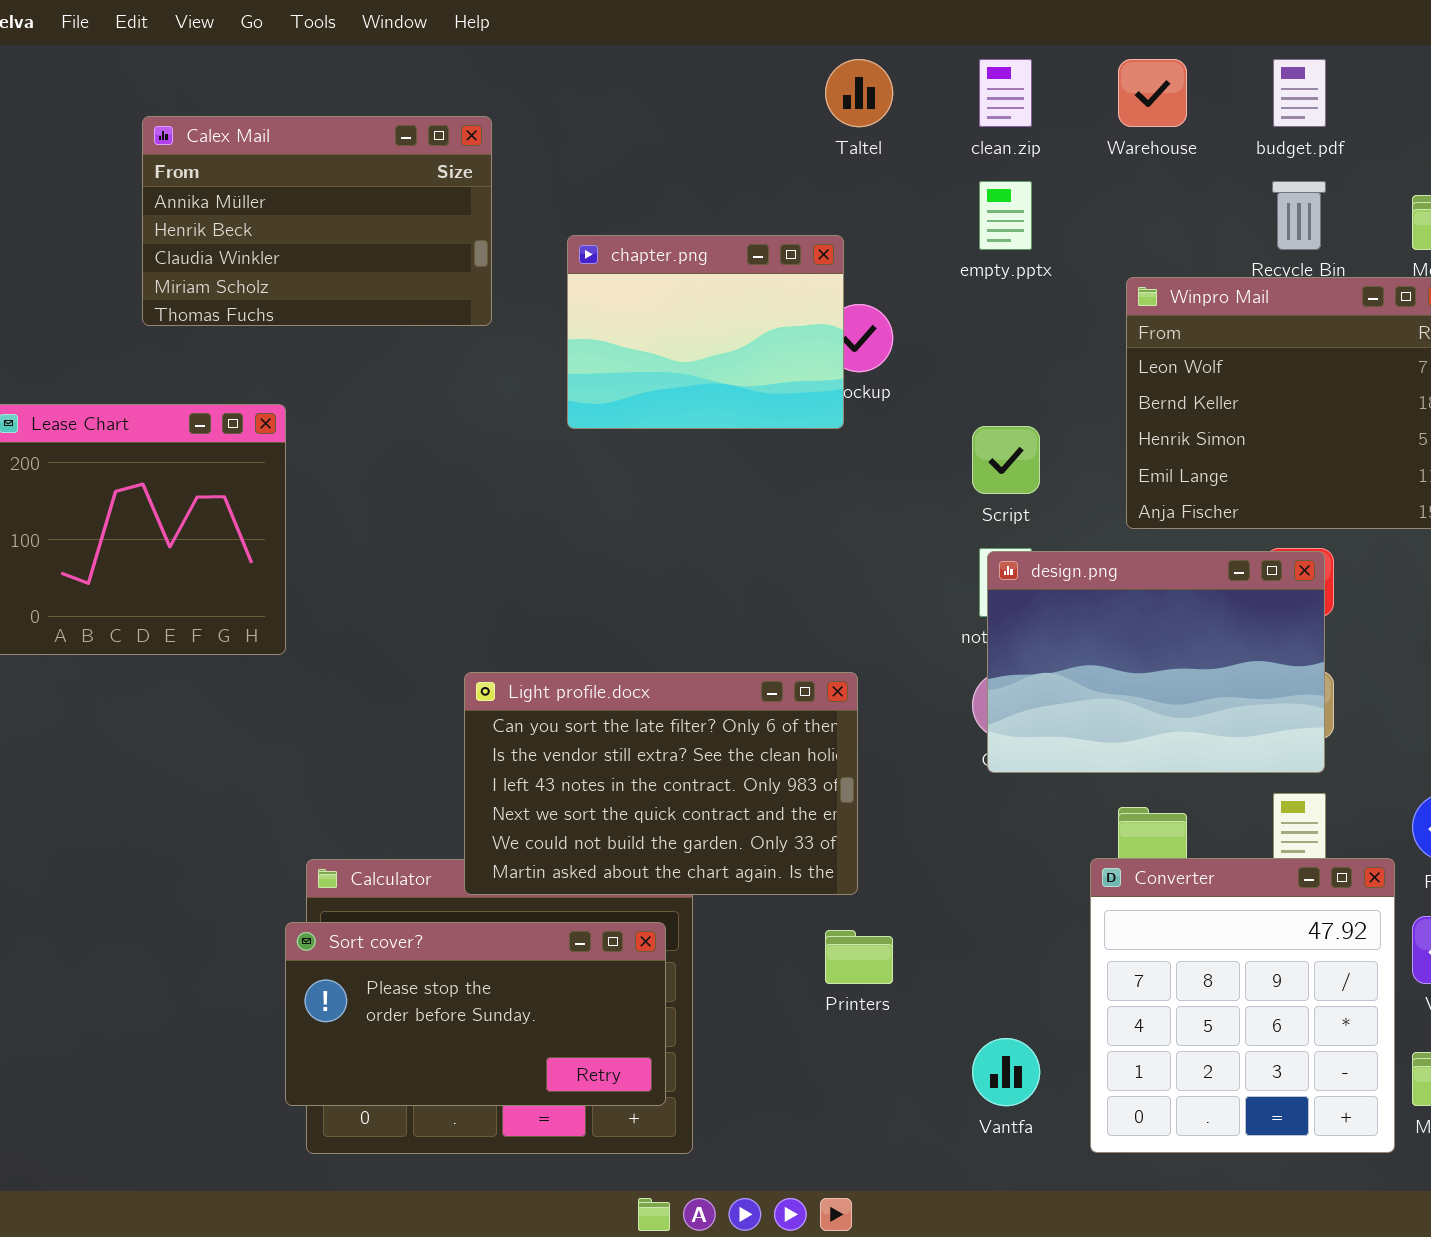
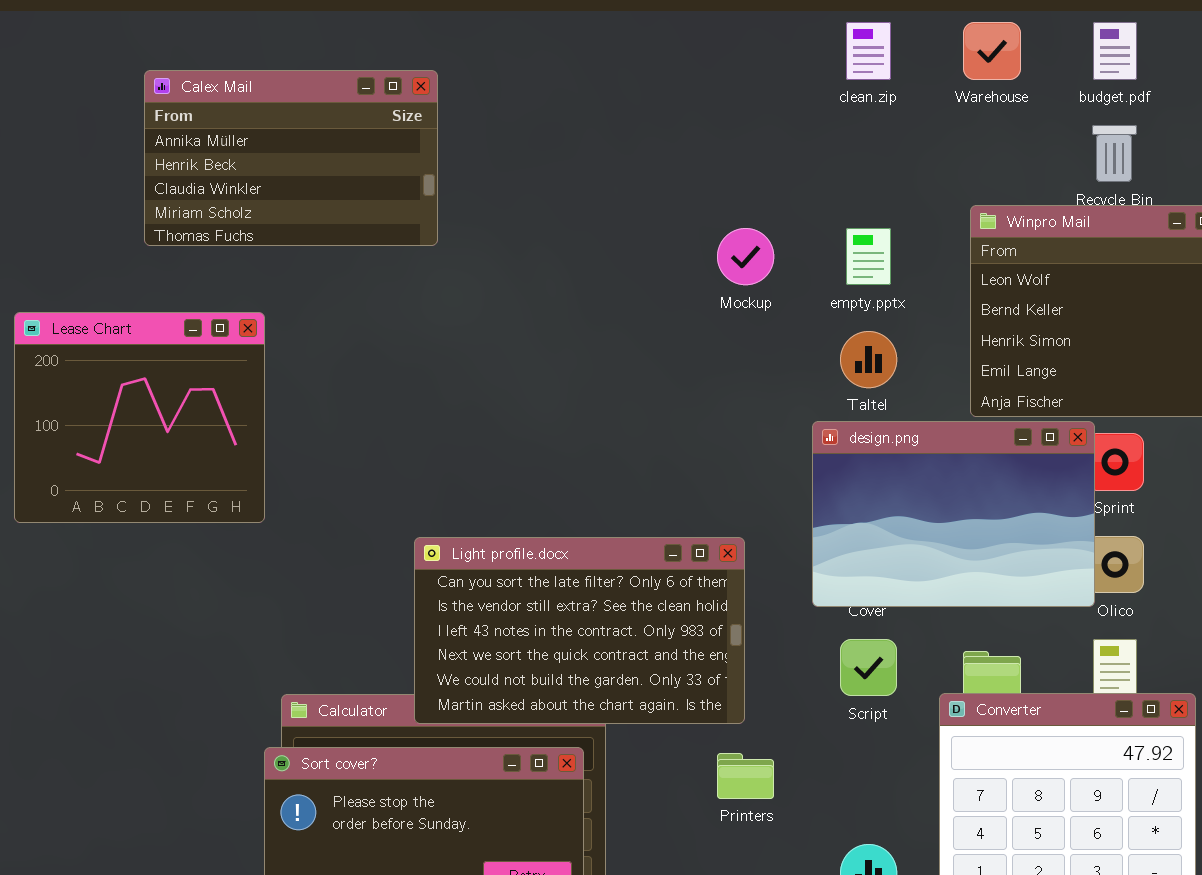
Taltel: [825,59,893,127] -> [840,331,897,388], moved
empty.pptx: [979,181,1032,250] -> [846,228,891,285], moved
chapter.png: [567,235,844,429] -> none, closed
Script: [972,426,1040,494] -> [840,639,897,696], moved
design.png: [987,551,1325,773] -> [812,421,1095,607], moved

